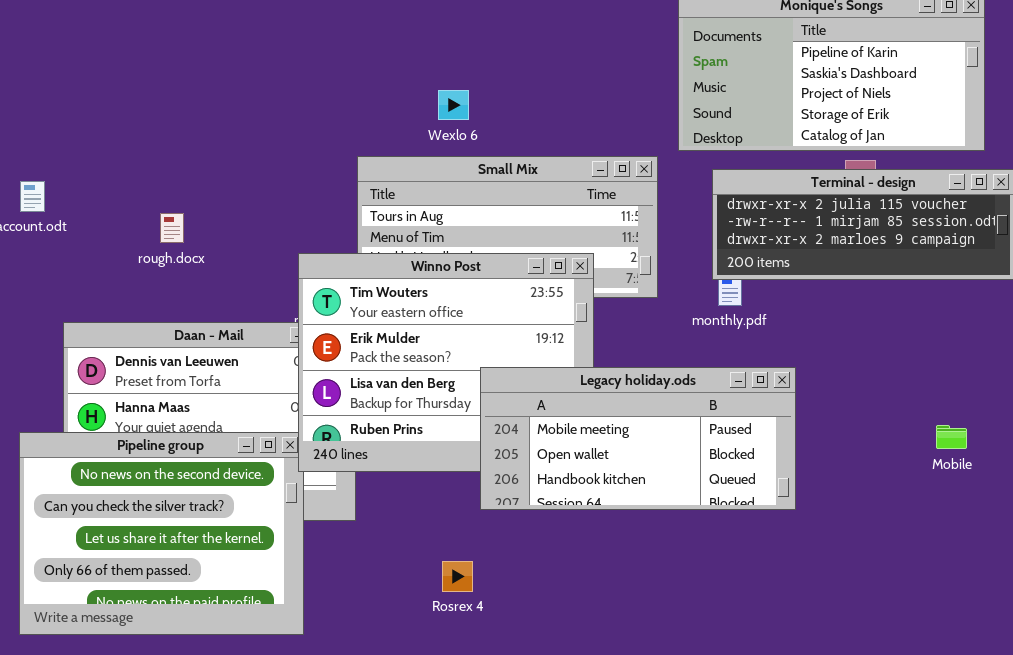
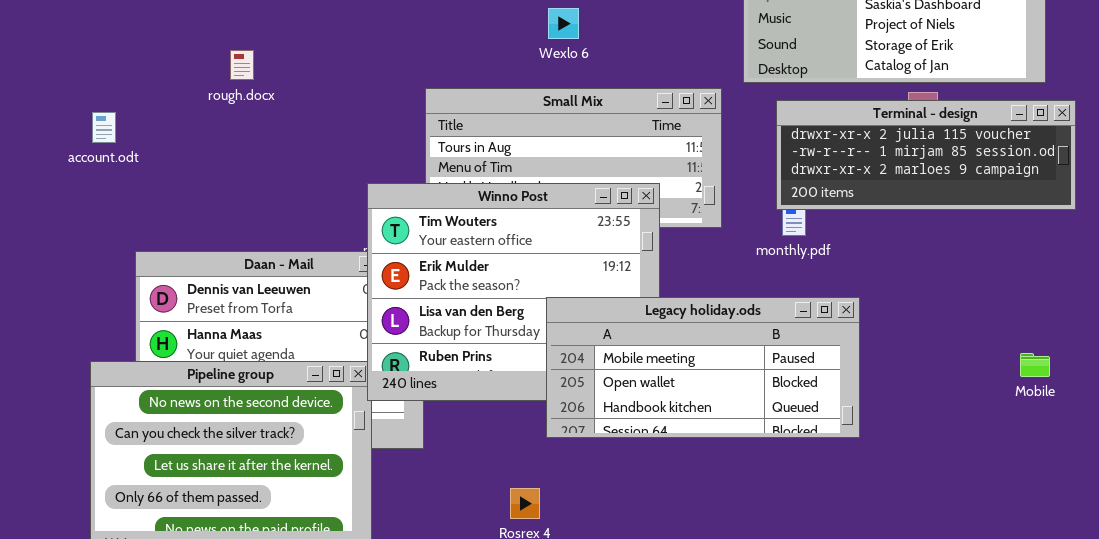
Wexlo 6: [438,90,469,120] -> [548,8,579,39], moved
rough.docx: [160,213,184,243] -> [230,50,254,80], moved
Mobile: [936,425,967,449] -> [1020,353,1050,377], moved

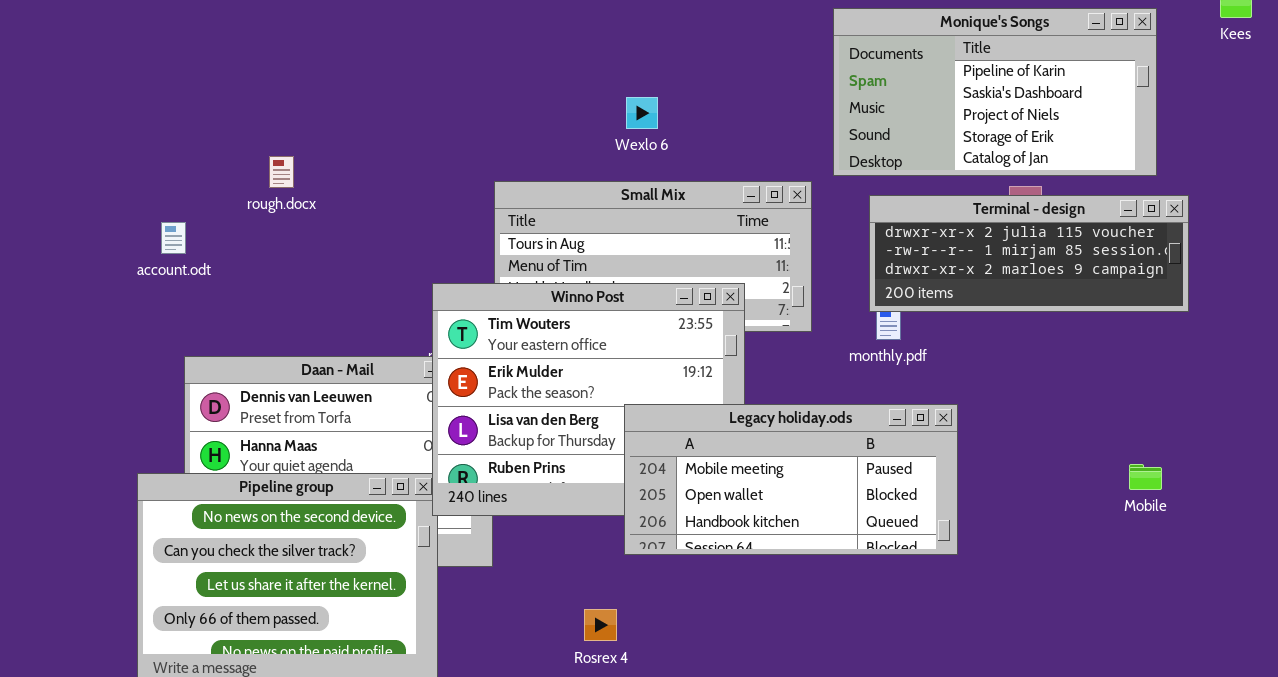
rough.docx: [230,50,254,80] -> [269,156,294,188], moved
account.odt: [92,112,116,143] -> [161,222,186,254], moved

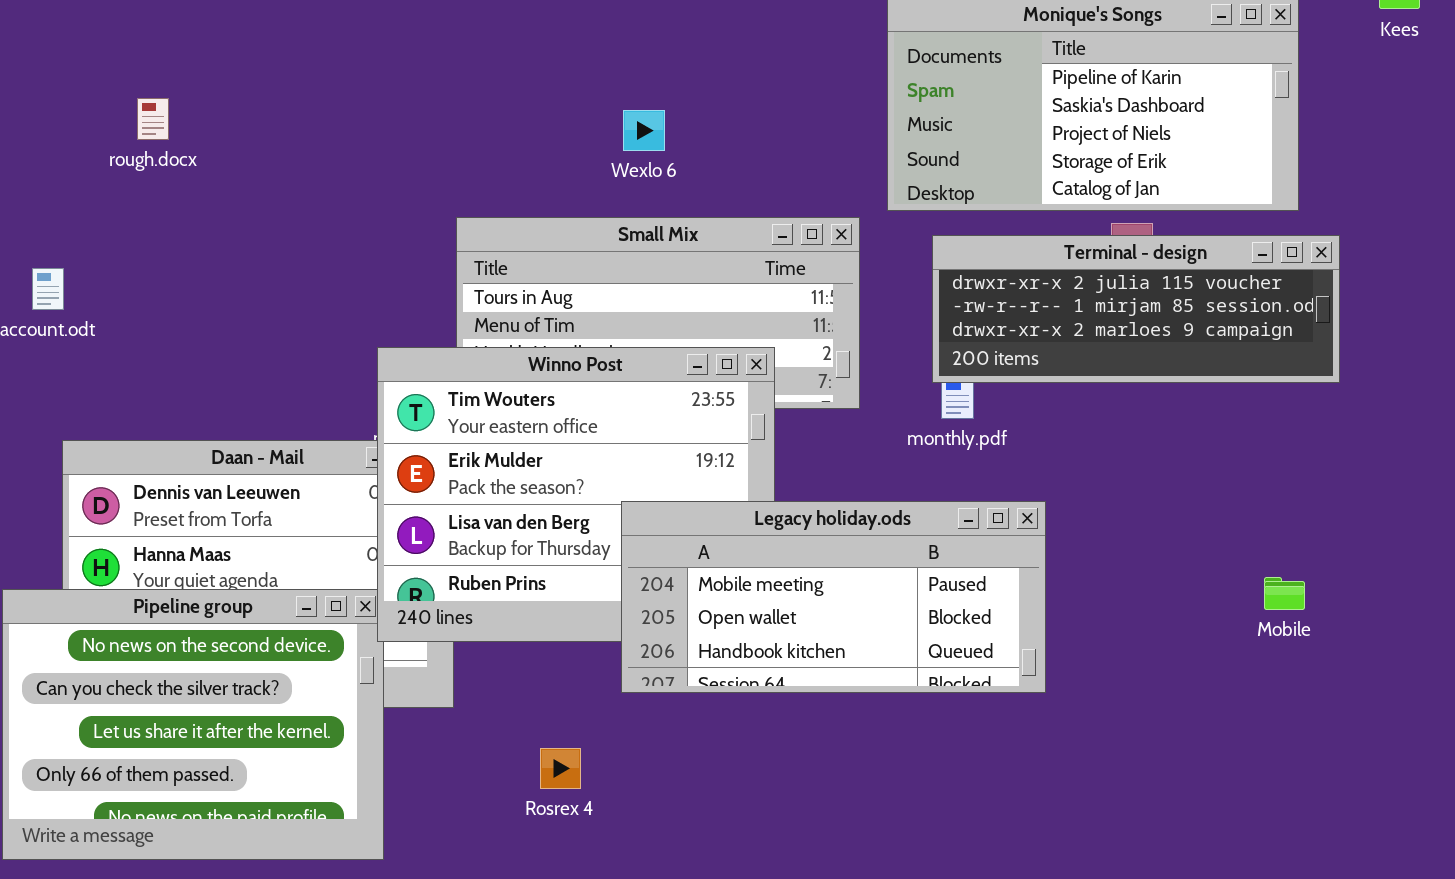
rough.docx: [269,156,294,188] -> [137,98,169,140], moved
Rosrex 4: [584,609,617,641] -> [540,748,581,789], moved

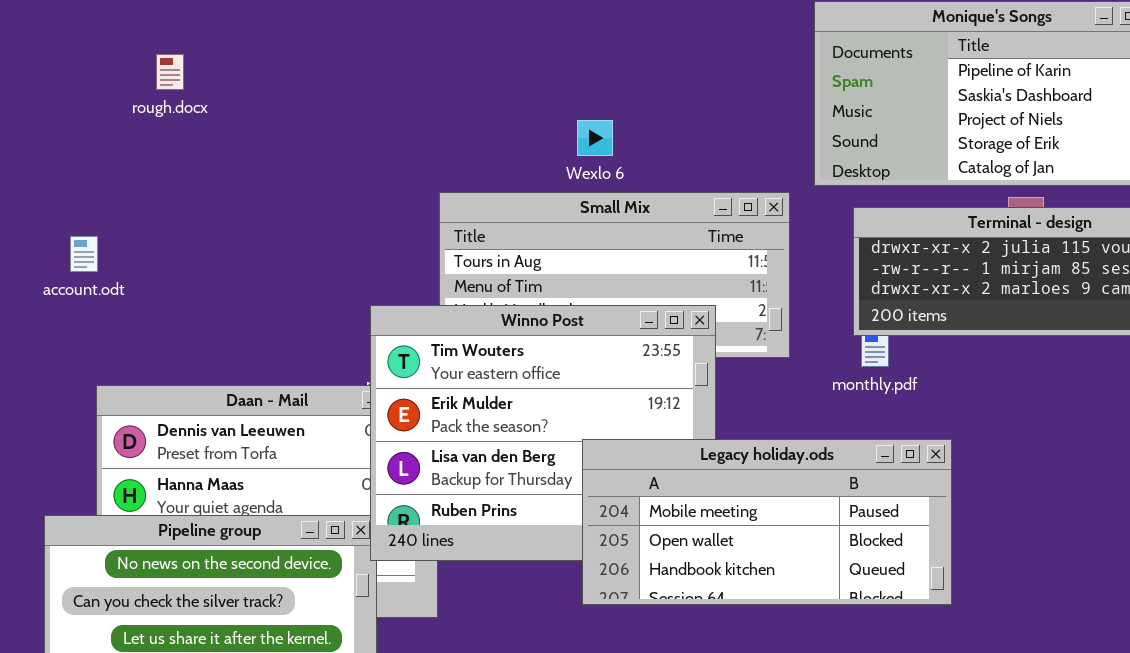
rough.docx: [137,98,169,140] -> [156,54,184,90], moved
Wexlo 6: [623,110,665,151] -> [577,120,613,156], moved

